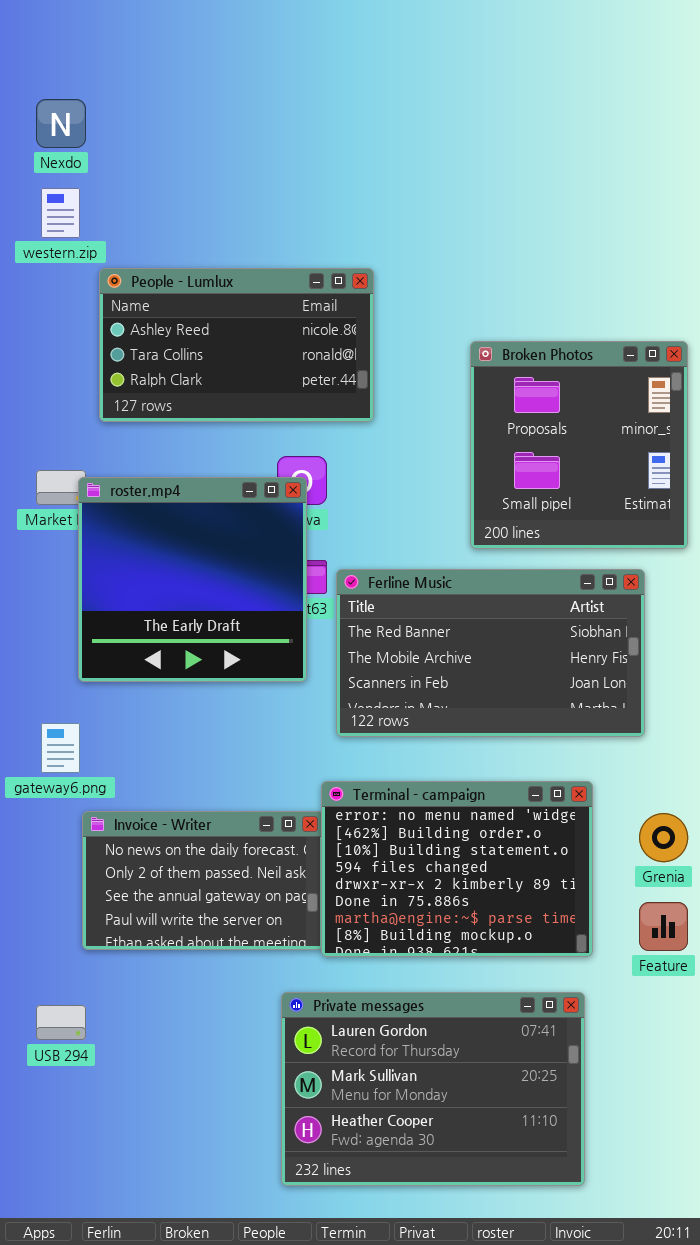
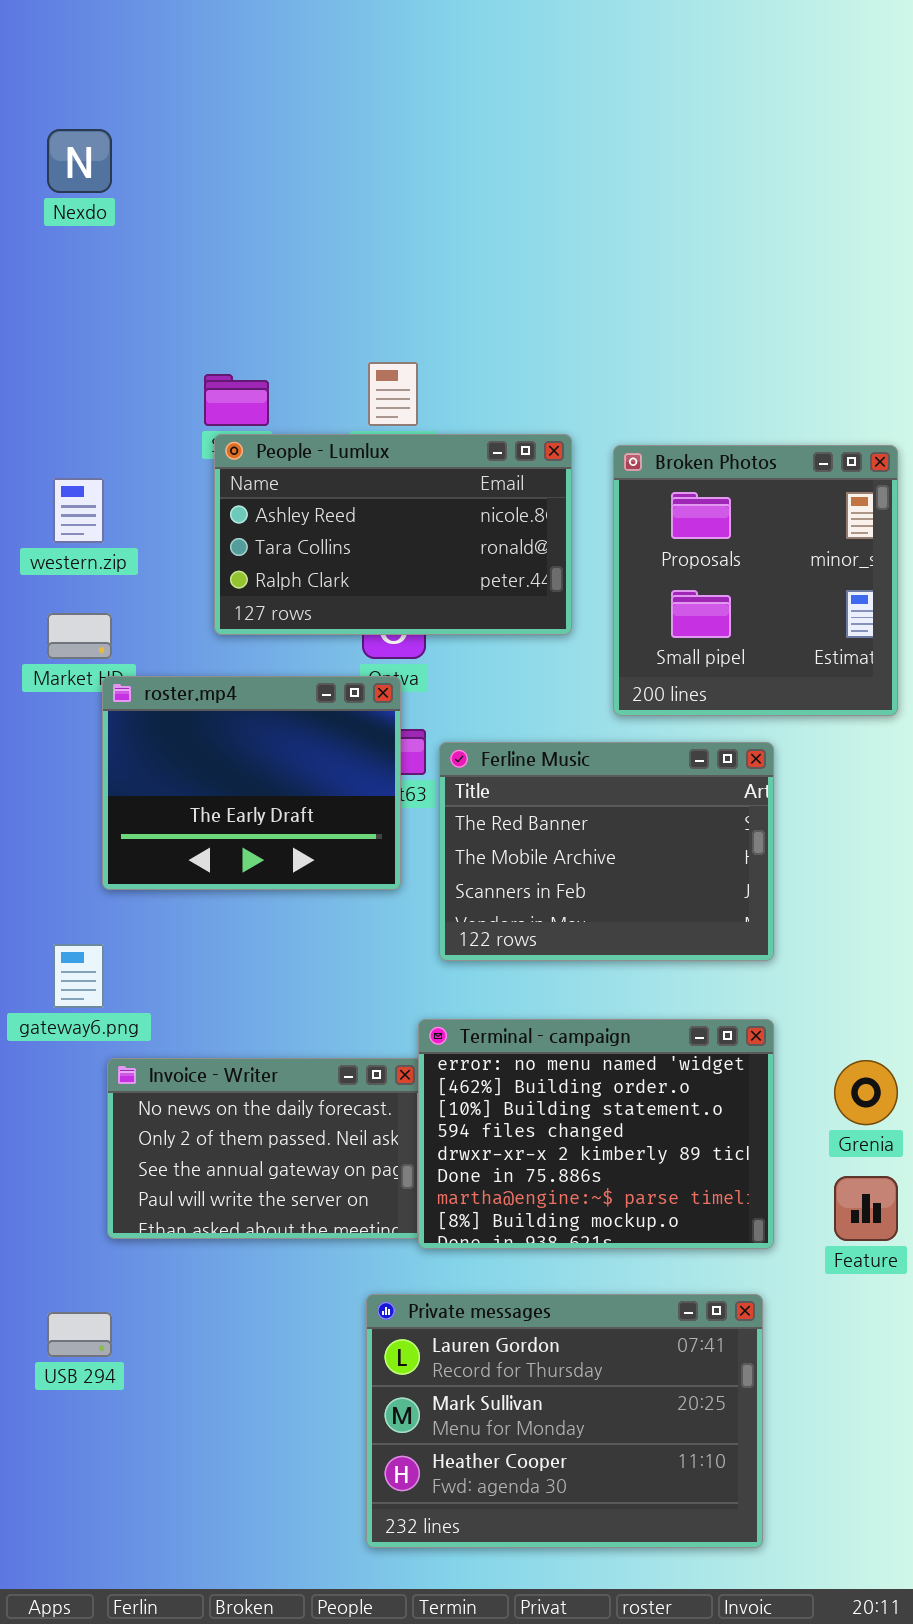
western.zip: [41,188,80,238] -> [53,478,104,543], moved
People - Lumlux: [99,268,374,422] -> [214,434,572,635], moved
roster.mp4: [78,477,307,682] -> [102,676,401,890], resized
Ferline Music: [336,569,645,737] -> [439,742,774,961], resized

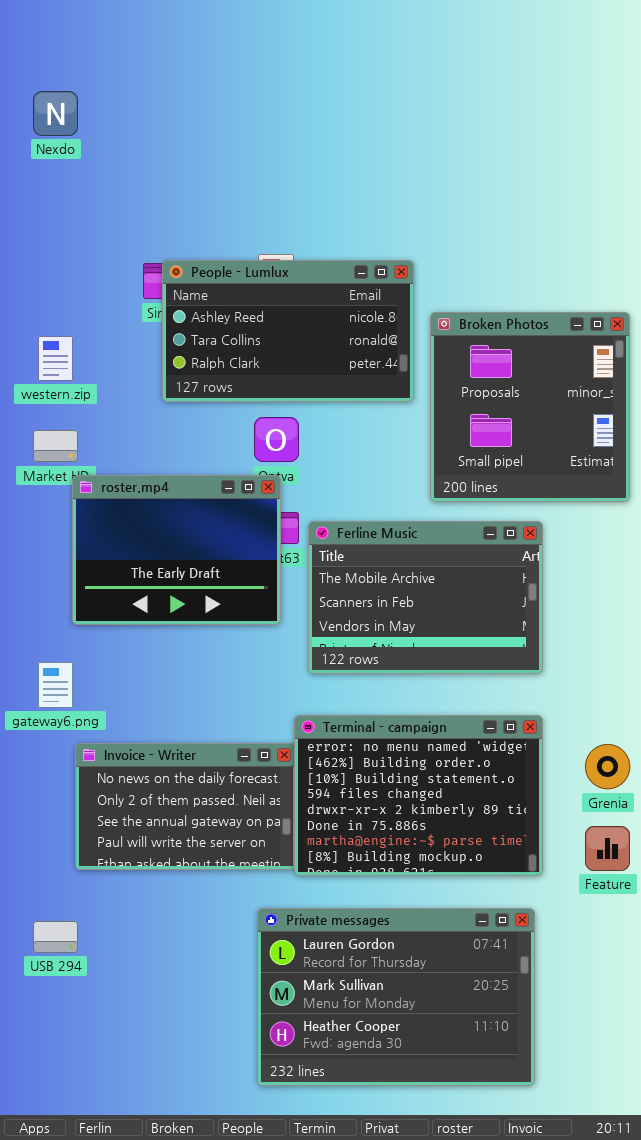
People - Lumlux: [214,434,572,635] -> [162,260,414,402], moved
Ferline Music: [439,742,774,961] -> [308,521,543,674], scrolled down 1 row

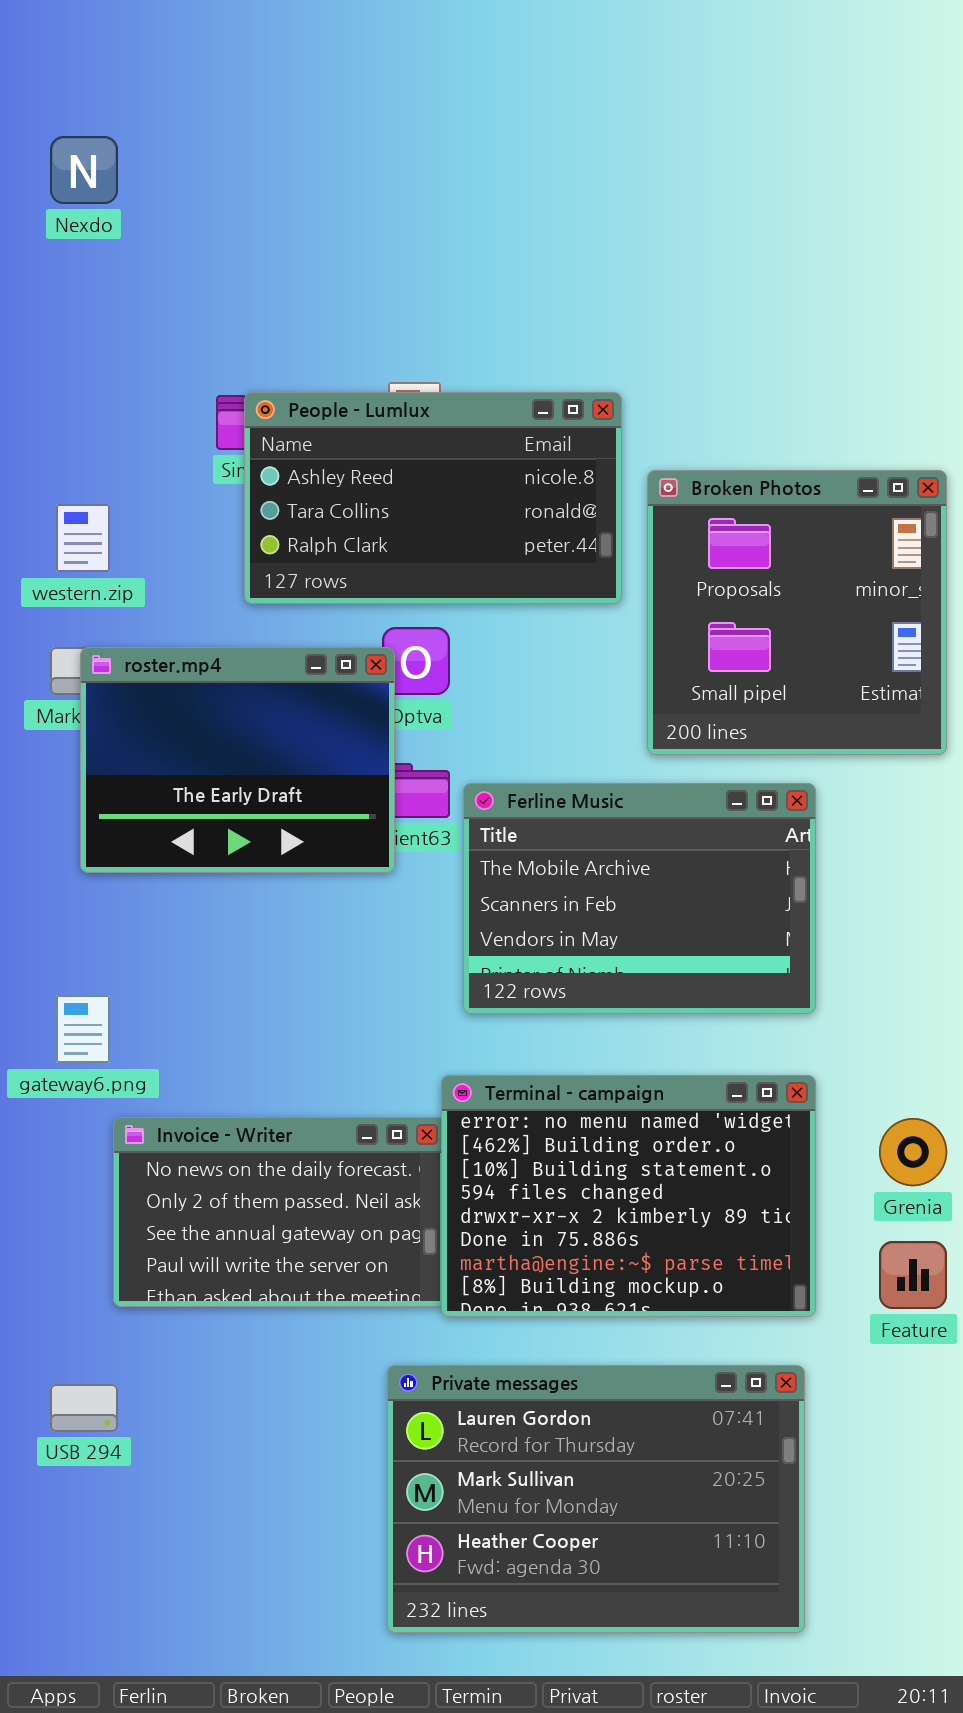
roster.mp4: [72,475,281,625] -> [80,647,395,873], moved

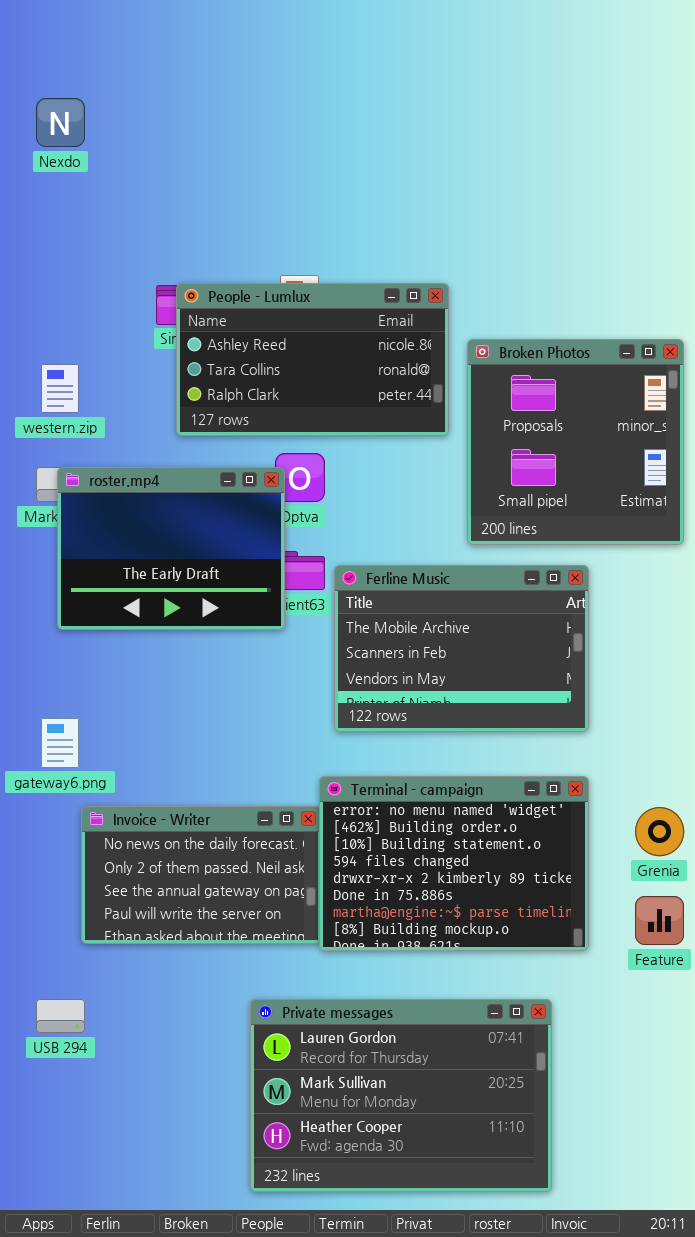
Private messages: [387,1365,805,1633] -> [250,999,552,1192], moved

